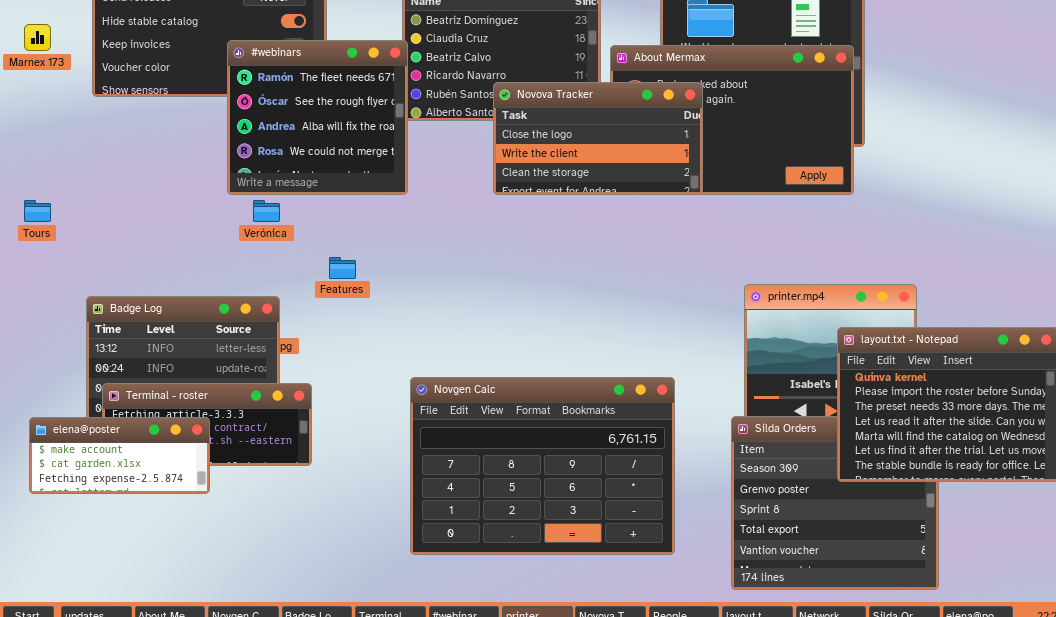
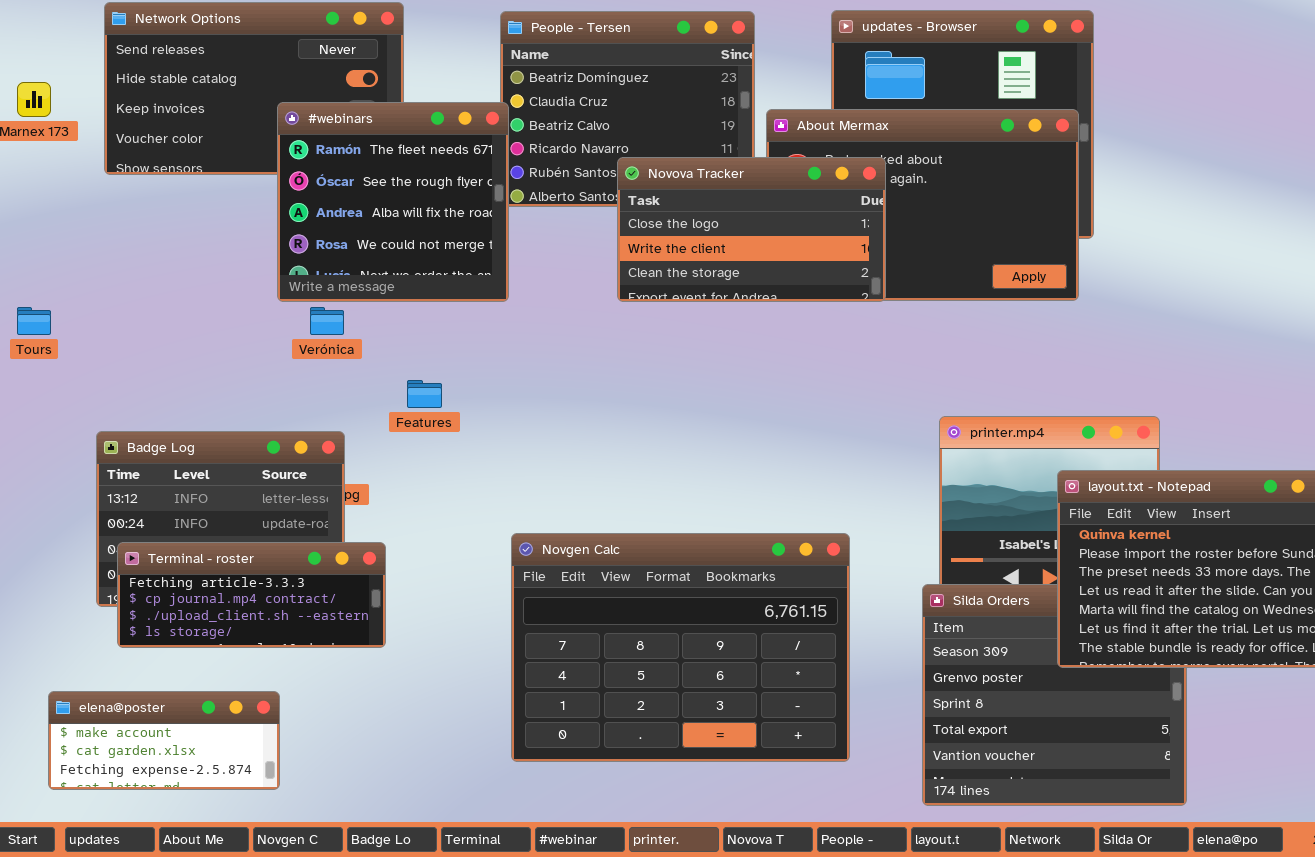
elena@poster: [29,417,210,494] -> [48,691,280,790], moved

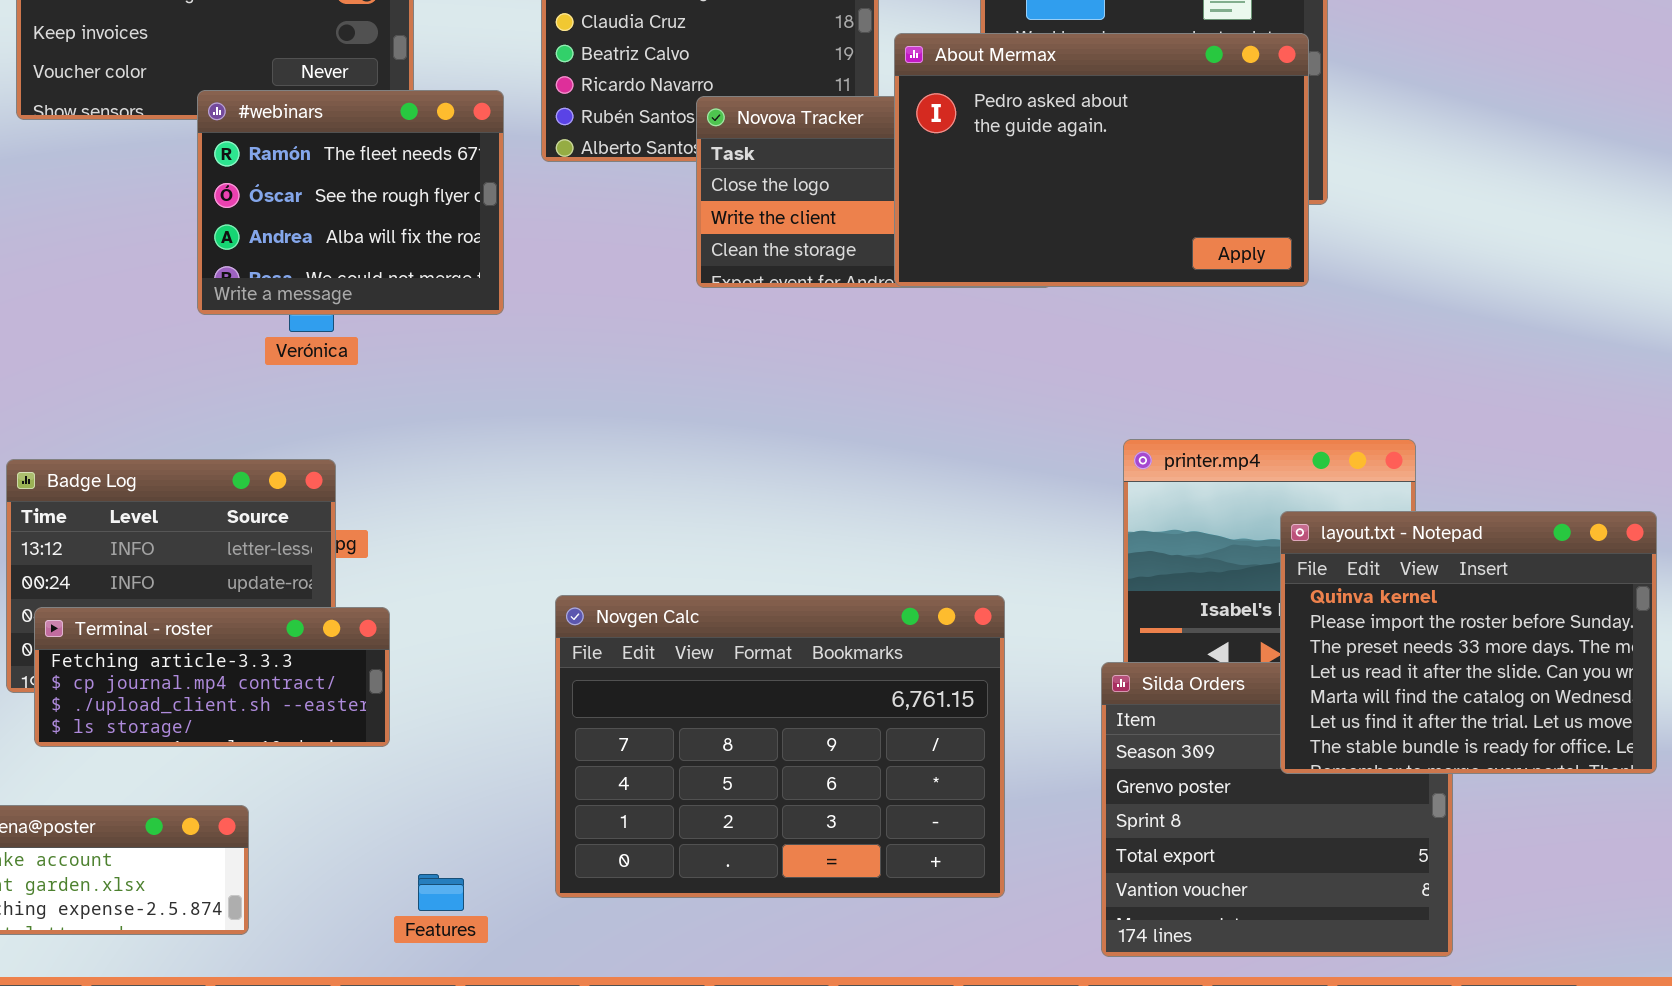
#webinars: [277,102,509,302] -> [197,90,504,315], moved, resized
About Mermax: [766,109,1079,301] -> [894,33,1309,287], raised
Features: [407,380,442,408] -> [418,874,464,911], moved

